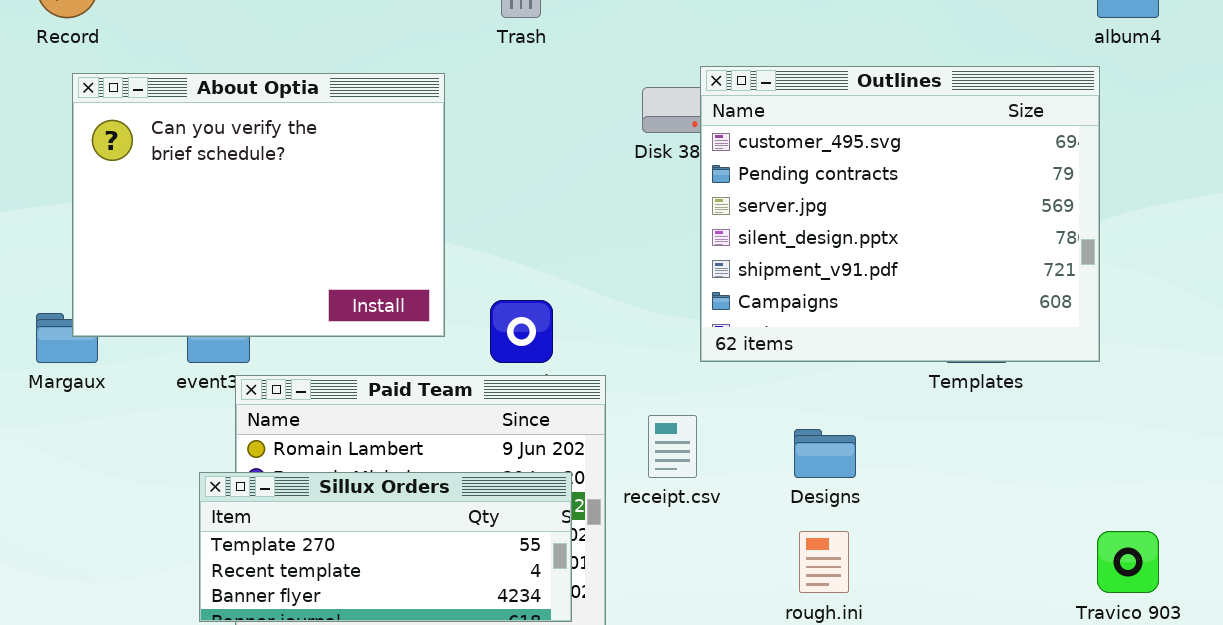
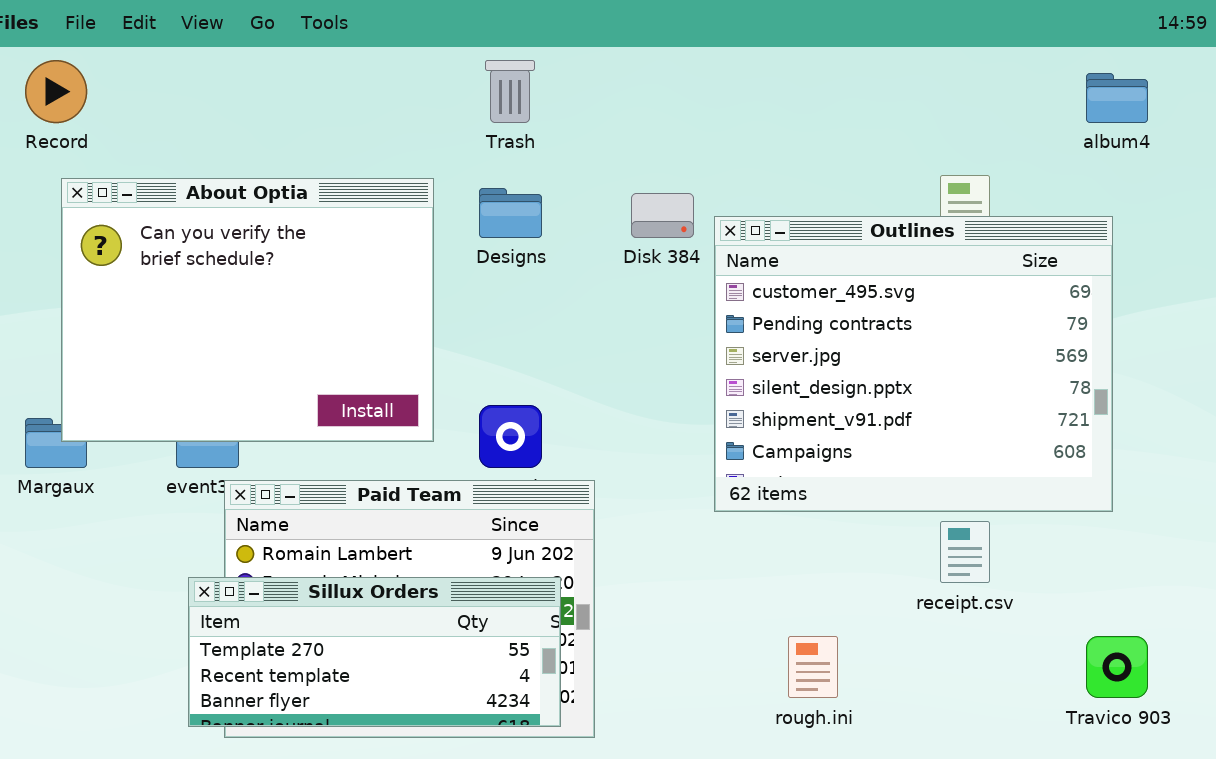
Outlines: [700,66,1100,362] -> [714,216,1113,512], moved
receipt.csv: [648,415,697,478] -> [940,521,990,583], moved
Designs: [794,429,856,478] -> [479,188,542,238], moved

